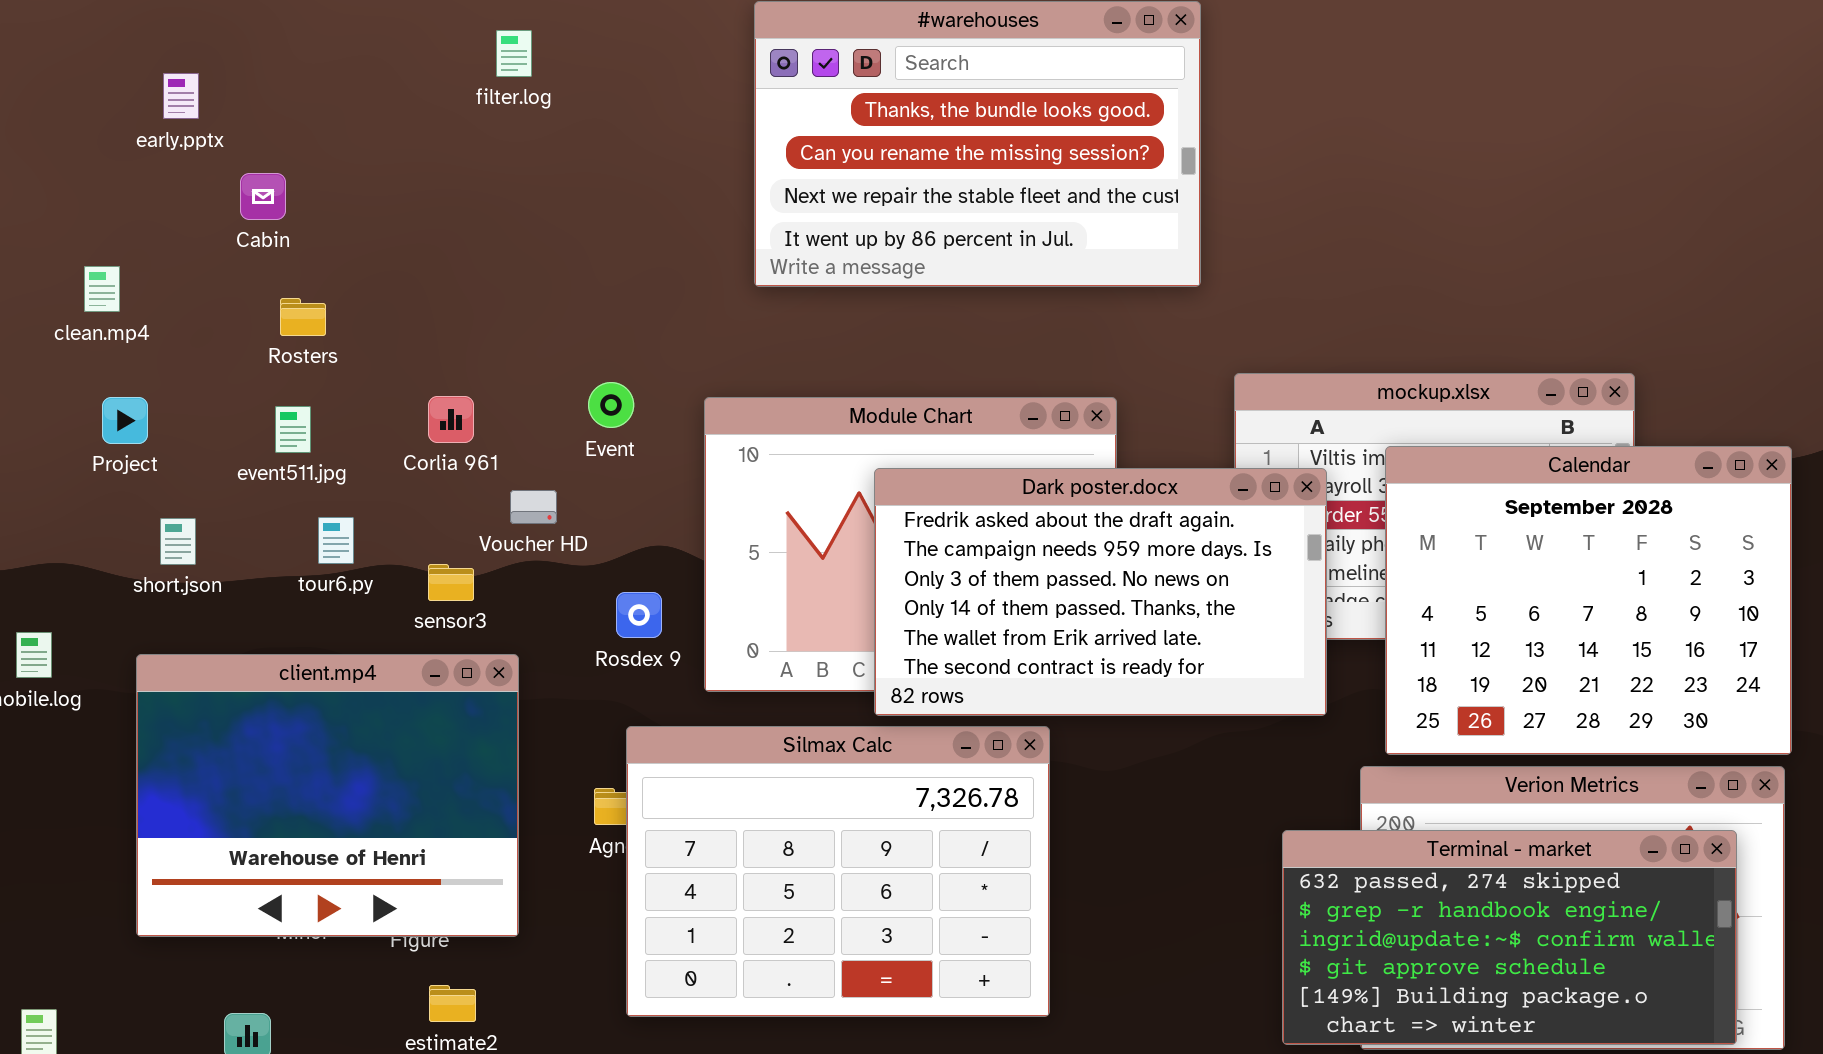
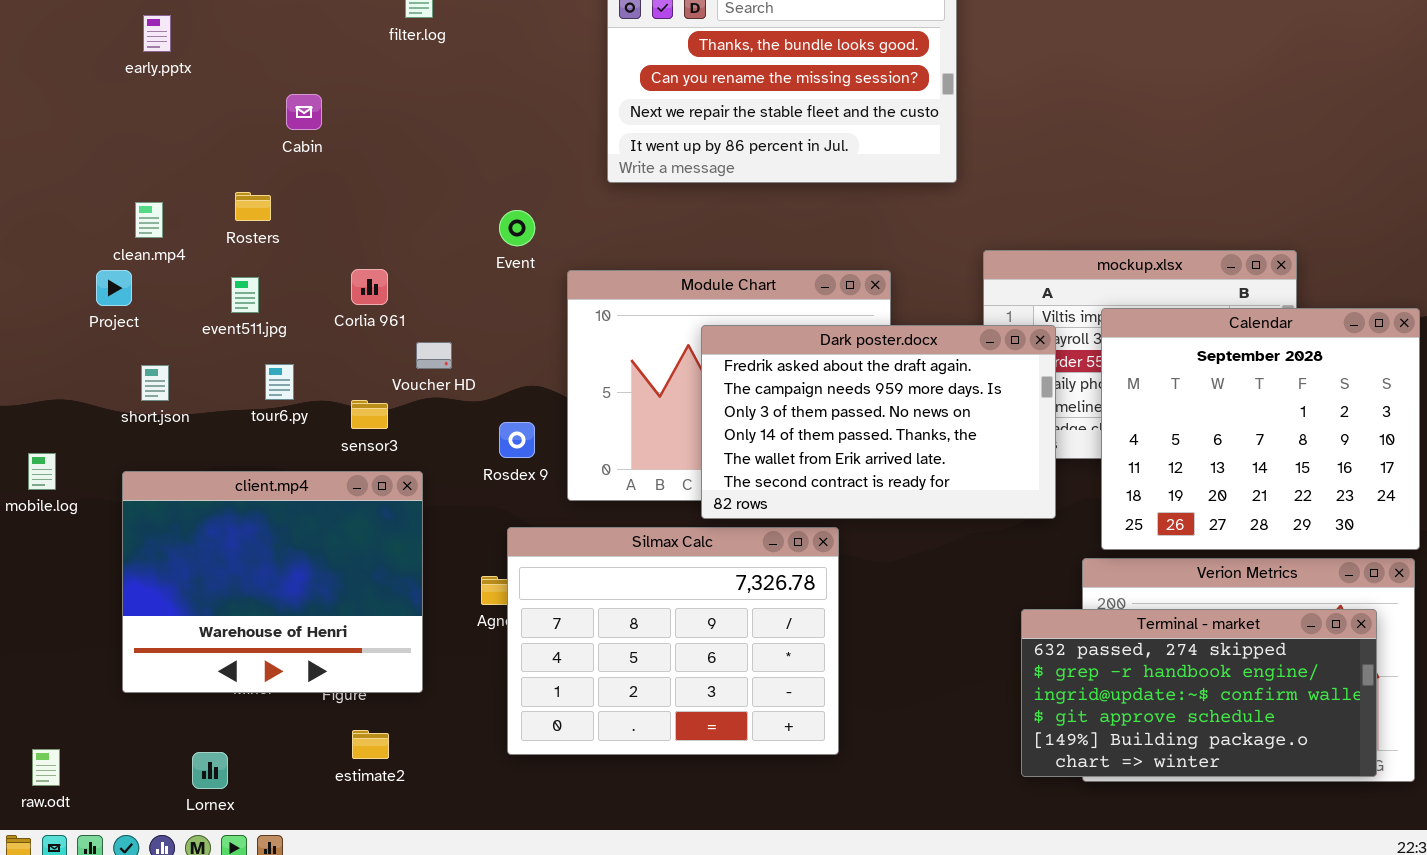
Cabin: [240,173,286,220] -> [286,94,322,130], moved
clean.mp4: [84,266,120,312] -> [135,202,163,238], moved
Event: [588,382,634,428] -> [499,210,535,246], moved

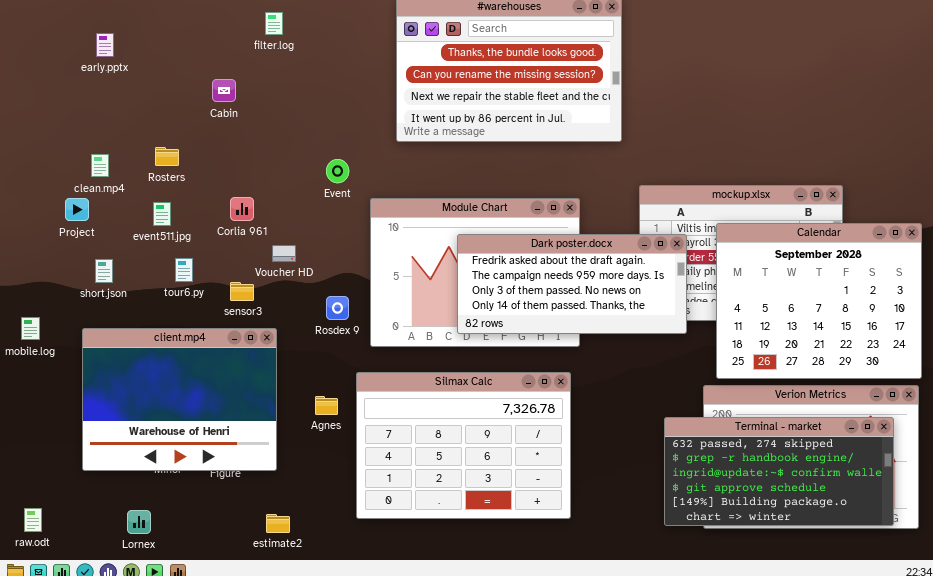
Cabin: [286,94,322,130] -> [212,79,236,102], moved
Dark poster.docx: [701,325,1056,519] -> [457,234,687,334], resized
Silmax Calc: [507,527,839,755] -> [356,372,571,519], moved
estimate2: [352,730,389,759] -> [266,514,290,533], moved

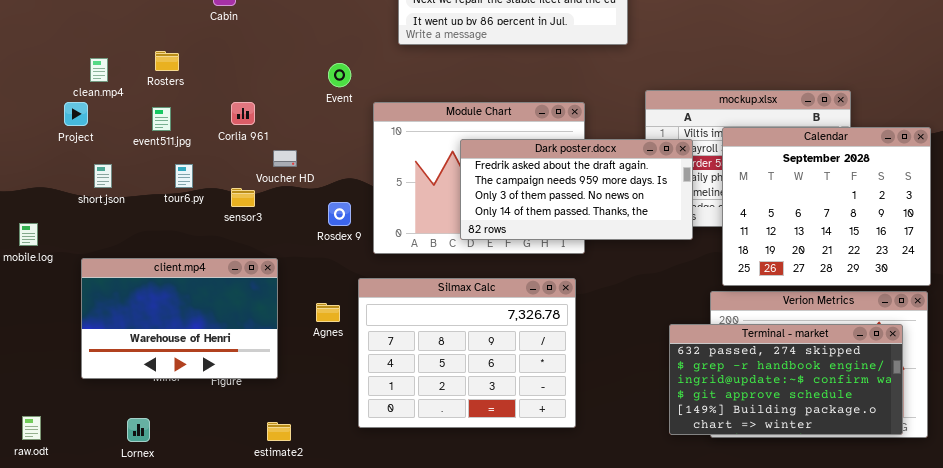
client.mp4: [82,328,277,471] -> [81,258,278,379], resized

